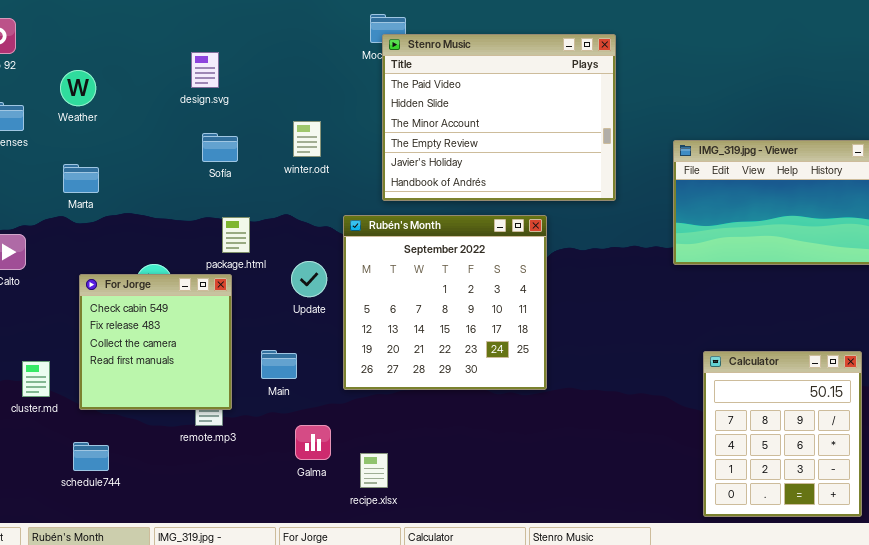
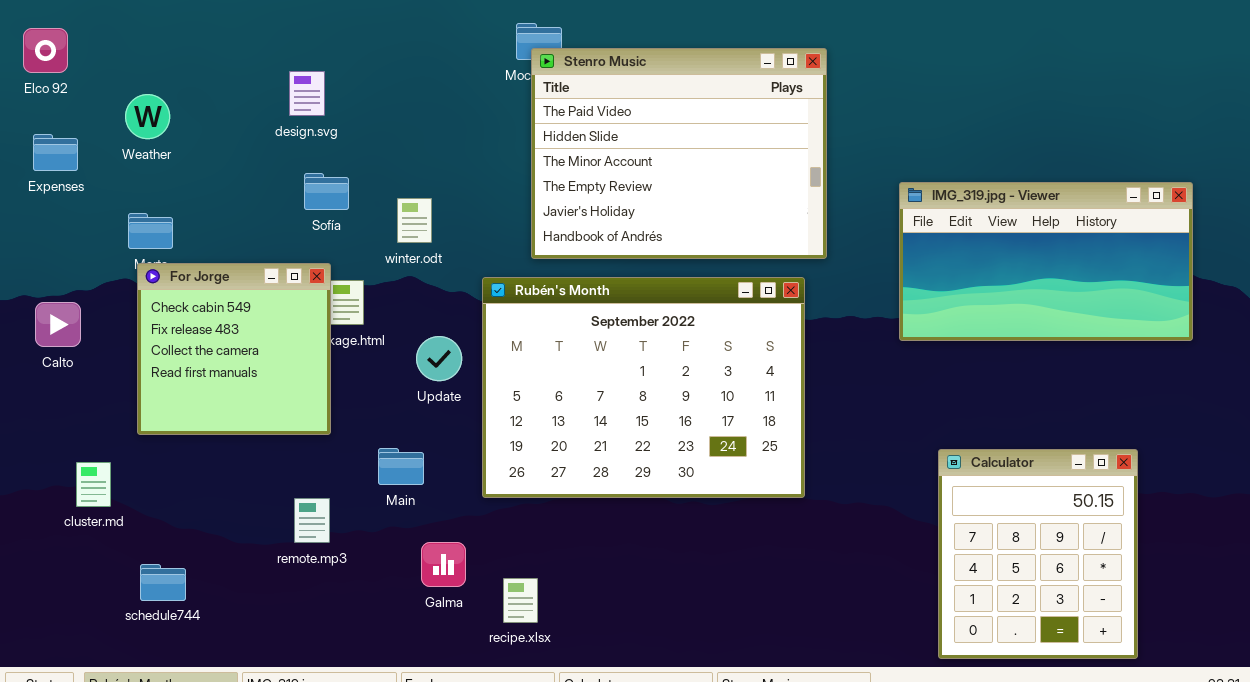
winter.odt: [293,121,321,157] -> [397,198,432,243], moved
Rubén's Month: [343,215,547,390] -> [482,277,805,498], resized
For Jorge: [79,274,232,410] -> [137,263,331,435], moved

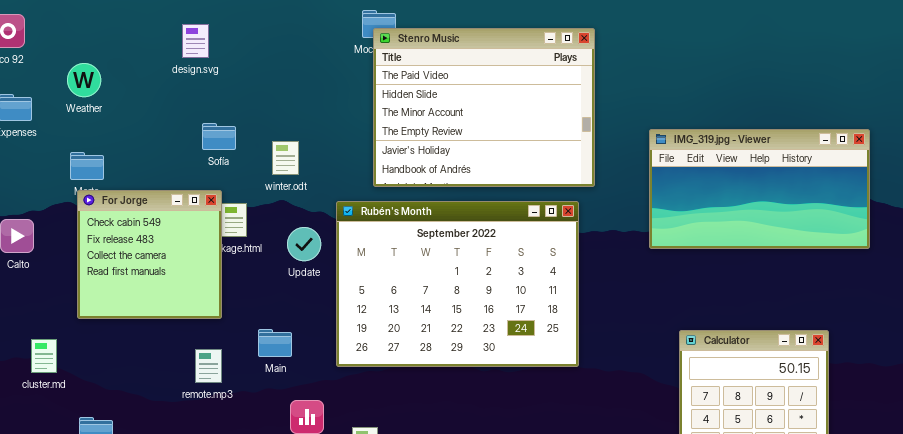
design.svg: [289,71,325,116] -> [182,24,209,58], moved
Update: [416,336,462,381] -> [287,227,321,261], moved
remote.mp3: [294,498,330,543] -> [195,349,222,383], moved

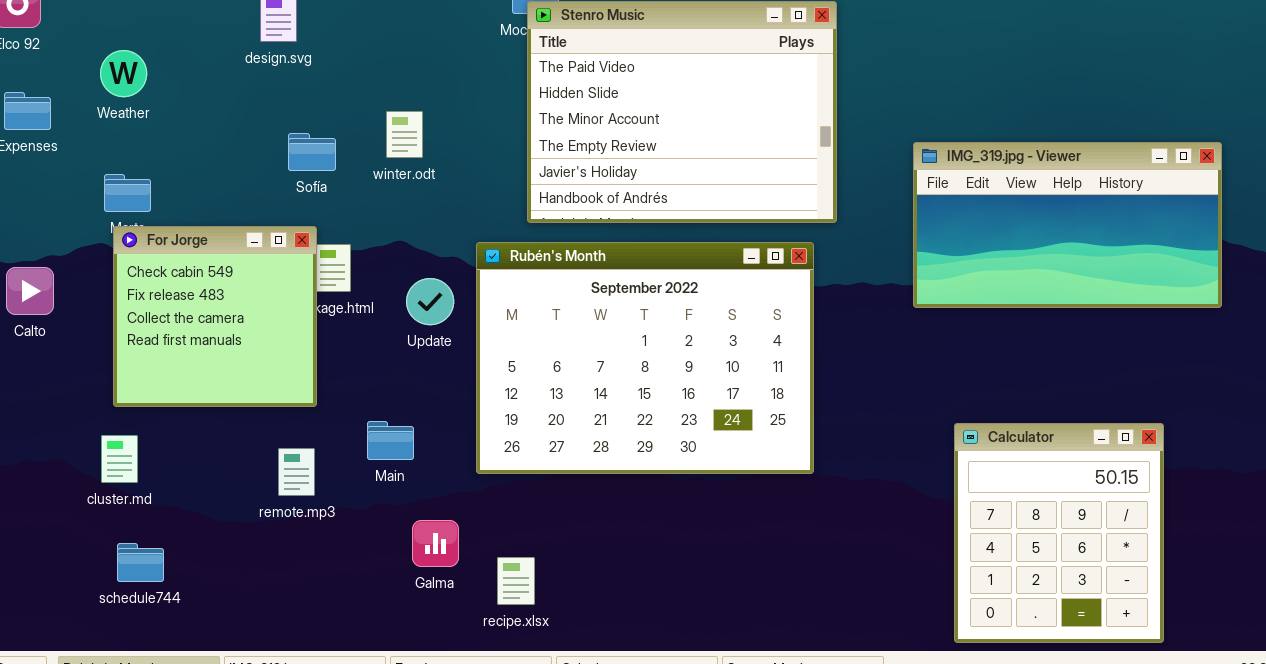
winter.odt: [272,141,299,175] -> [386,111,423,158], moved
cluster.md: [31,339,57,373] -> [101,435,138,483], moved

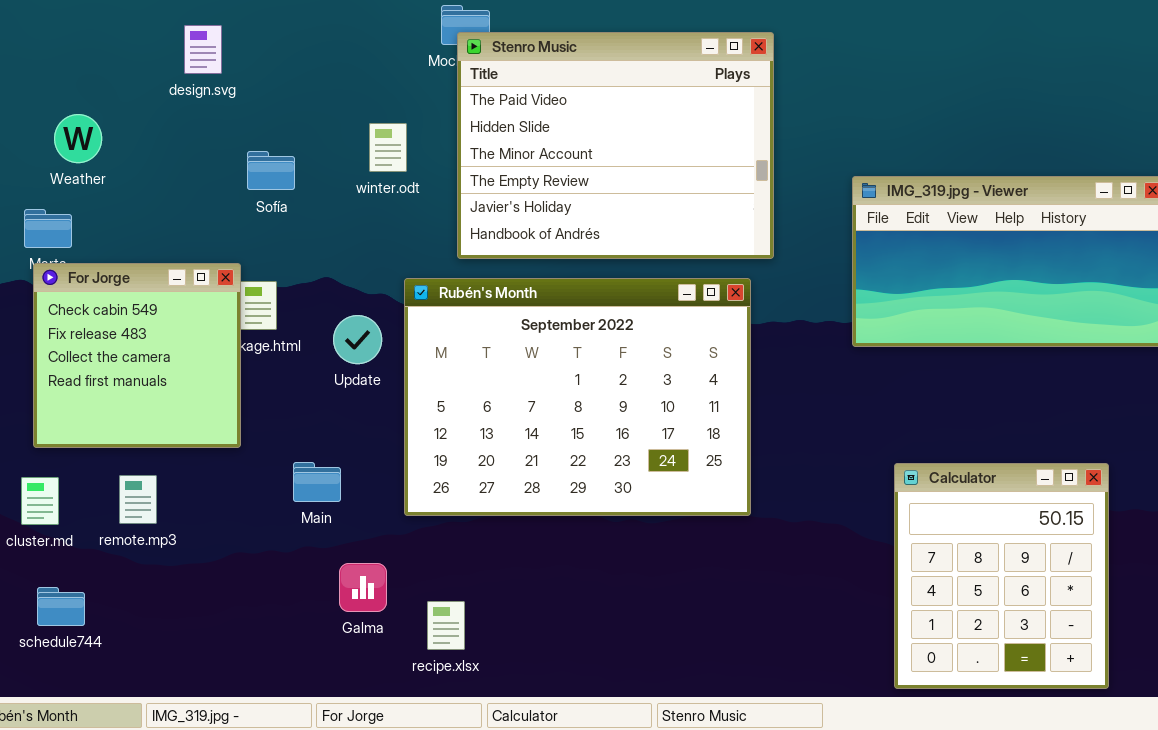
Weather: [100,50,147,97] -> [54,114,102,163], moved
winter.odt: [386,111,423,158] -> [369,123,407,172], moved
Sofía: [288,133,336,171] -> [247,151,295,190], moved
remote.mp3: [278,448,315,496] -> [119,475,157,524], moved

